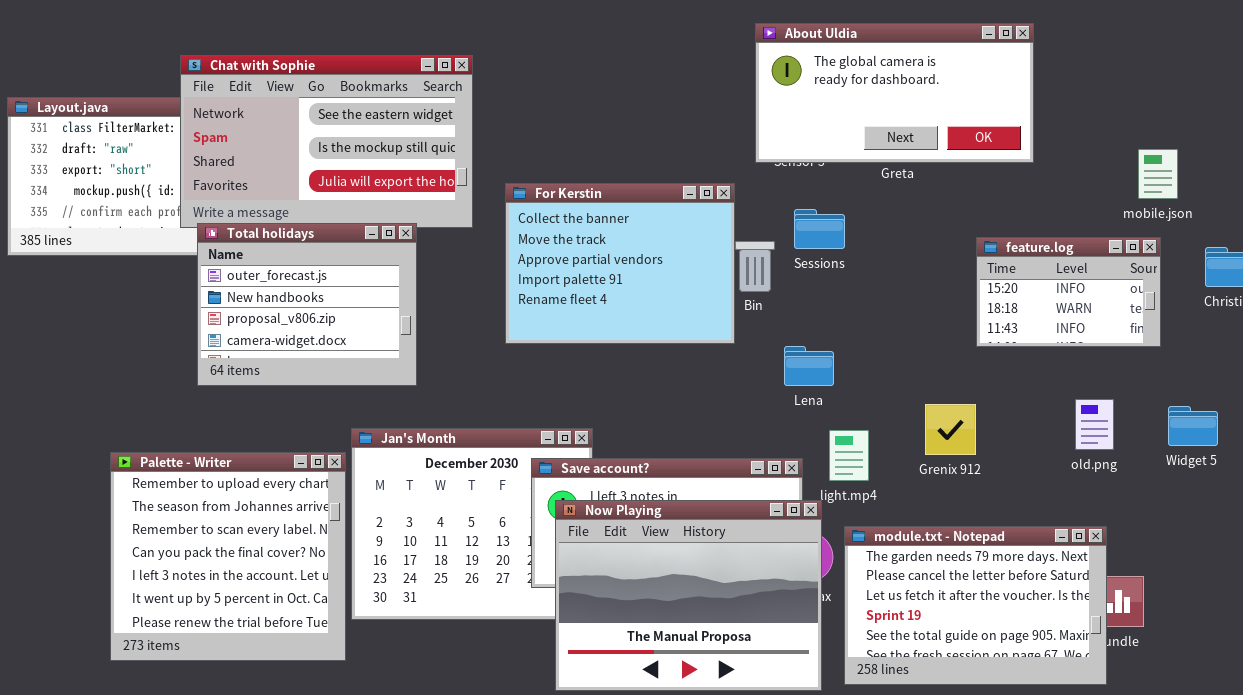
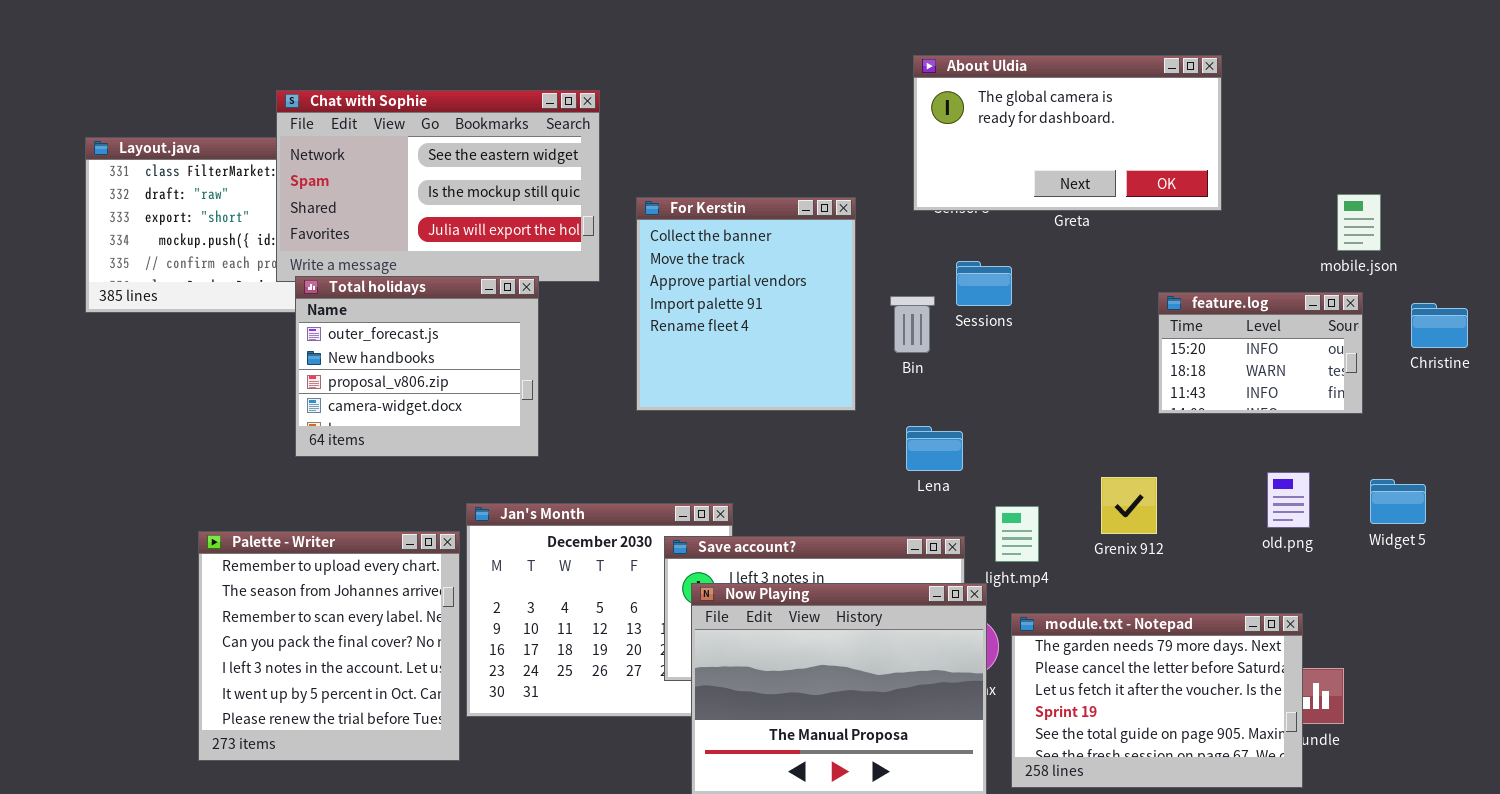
For Kerstin: [505,183,735,344] -> [636,197,856,411], resized
Lena: [784,346,834,386] -> [906,426,963,471], moved

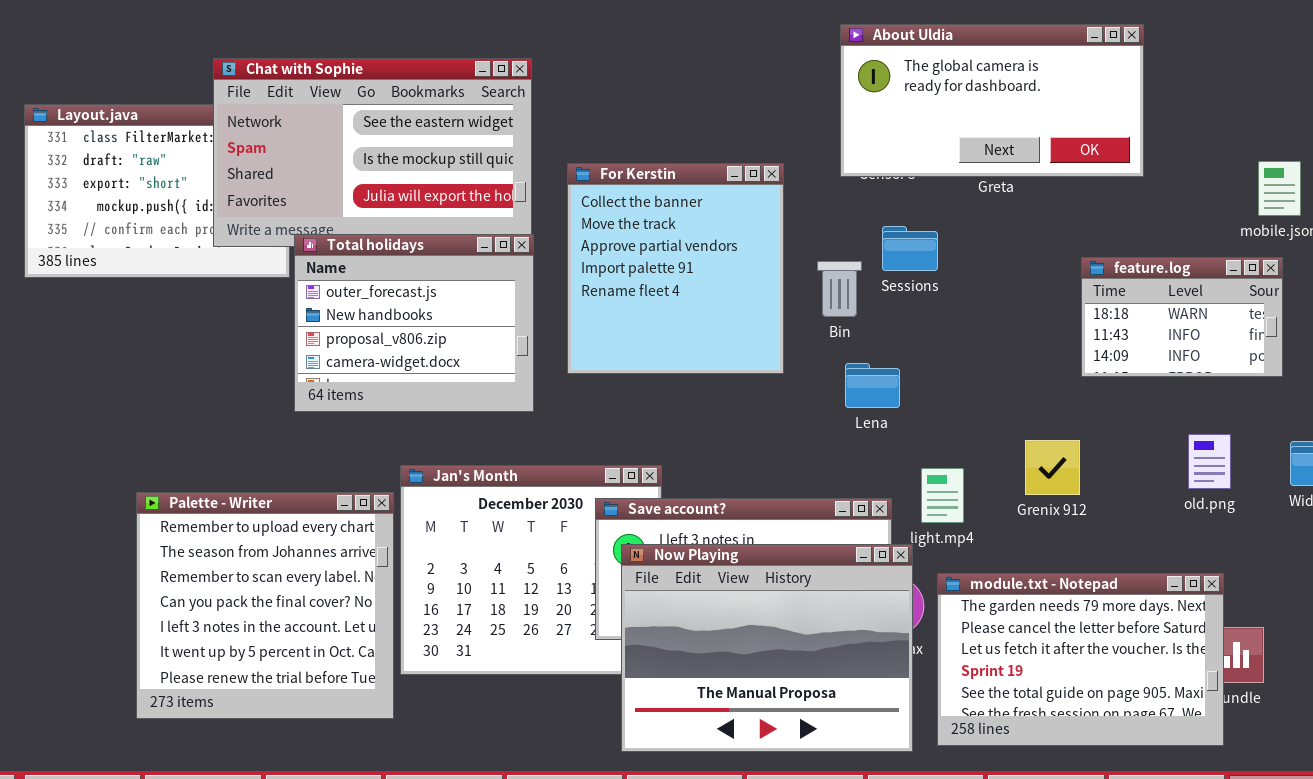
Total holidays: [295,276,539,457] -> [294,234,534,412], moved
feature.log: [1158,292,1363,414] -> [1081,257,1283,377], scrolled down 1 row
Lena: [906,426,963,471] -> [845,363,900,408], moved

